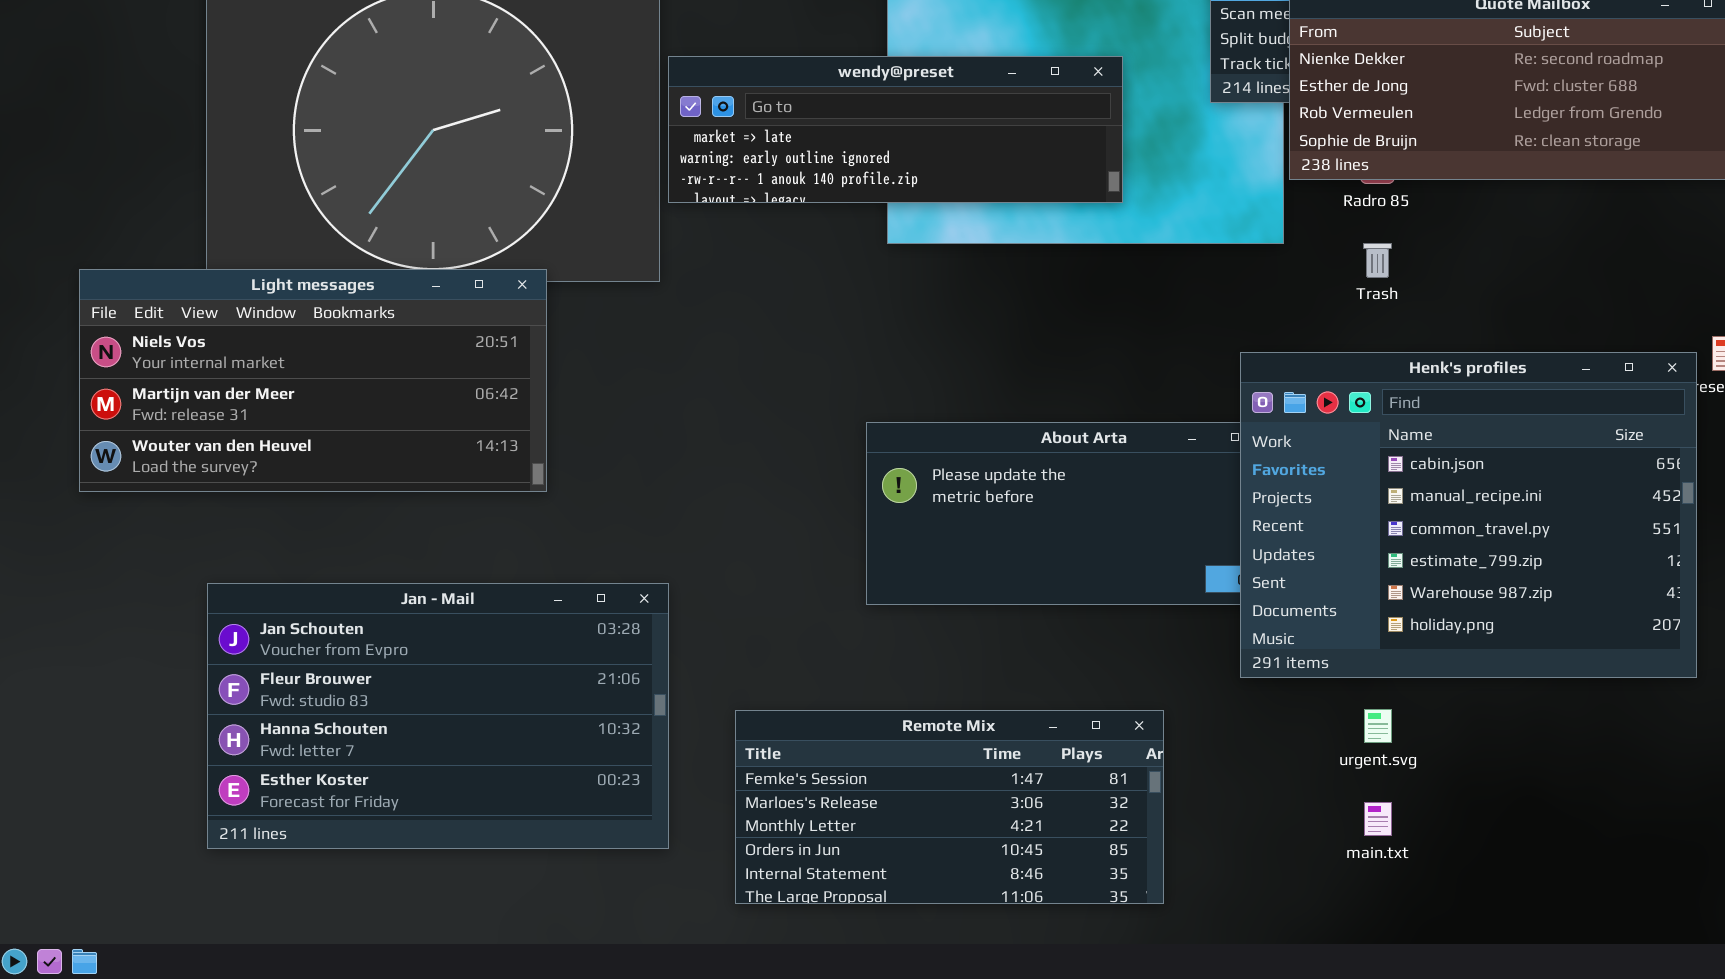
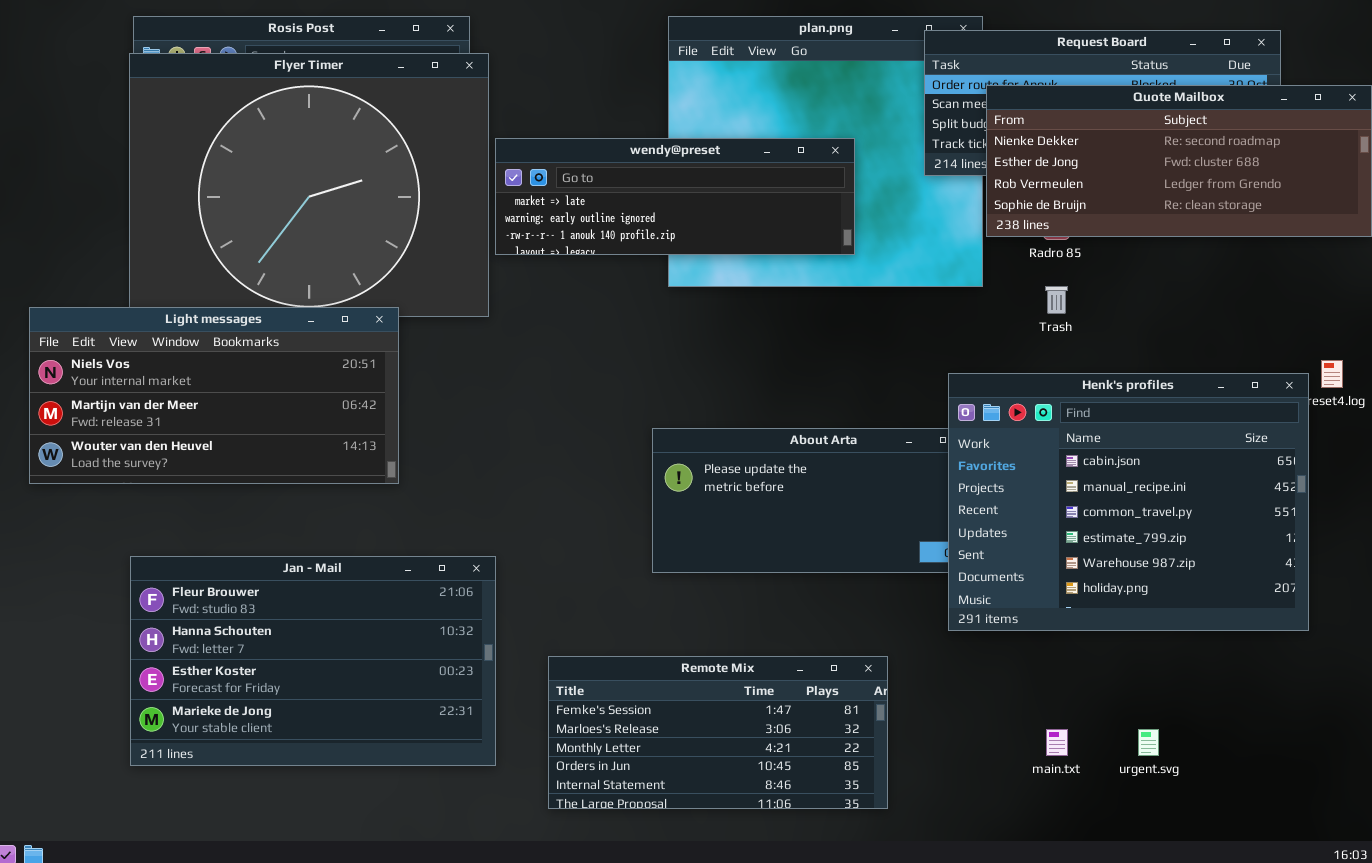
Jan - Mail: [207,583,669,849] -> [130,556,496,766], scrolled down 1 row
urgent.svg: [1364,709,1392,743] -> [1138,729,1159,756], moved

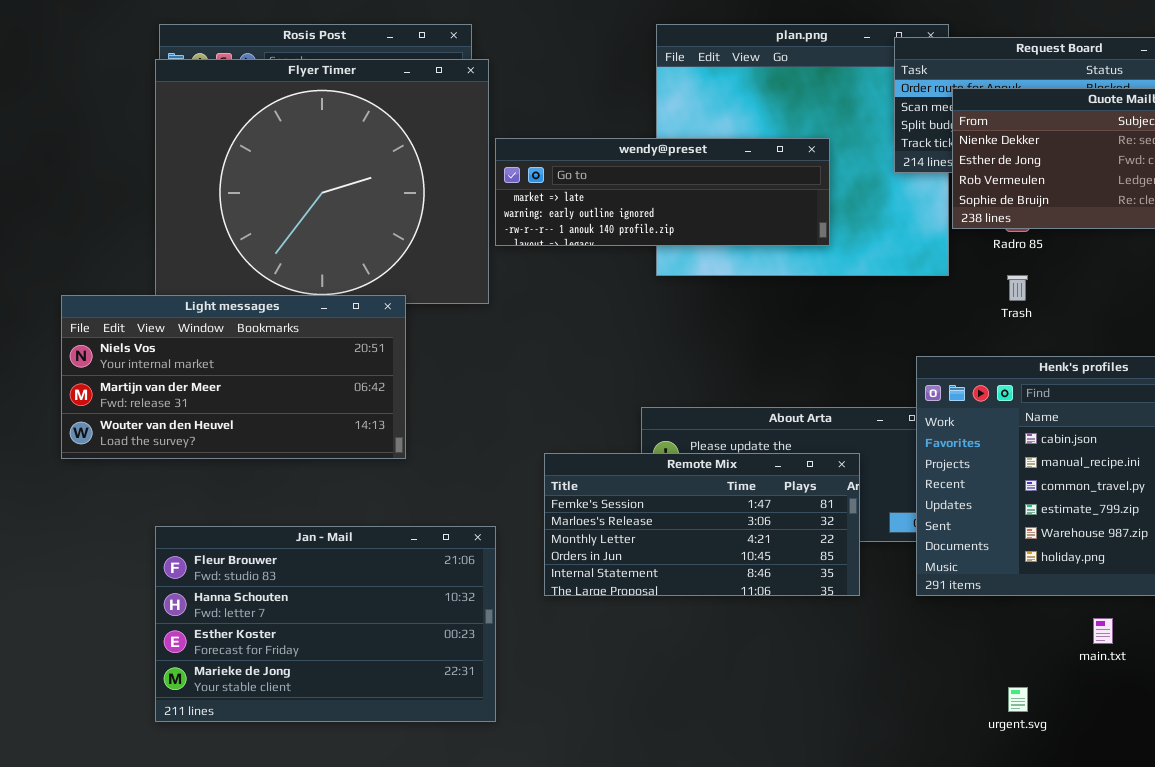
Remote Mix: [548,656,888,809] -> [544,453,860,596], moved
main.txt: [1046,729,1068,756] -> [1093,618,1113,644], moved
urgent.svg: [1138,729,1159,756] -> [1008,687,1028,712], moved

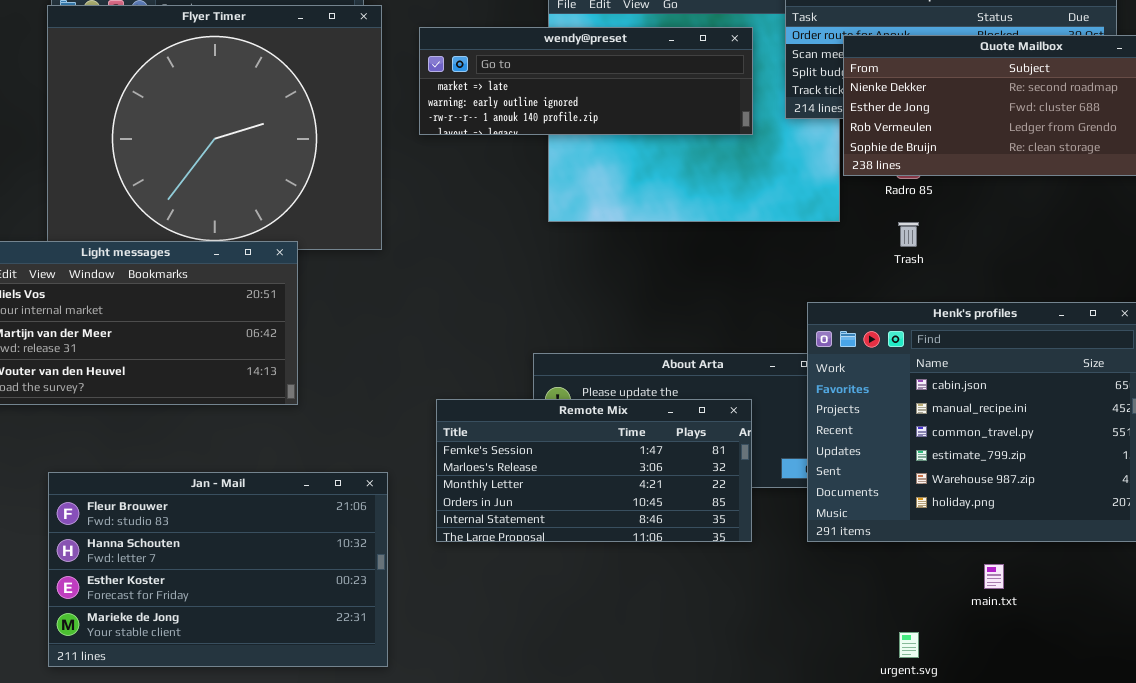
wendy@preset: [495,138,830,246] -> [419,27,753,135], moved

